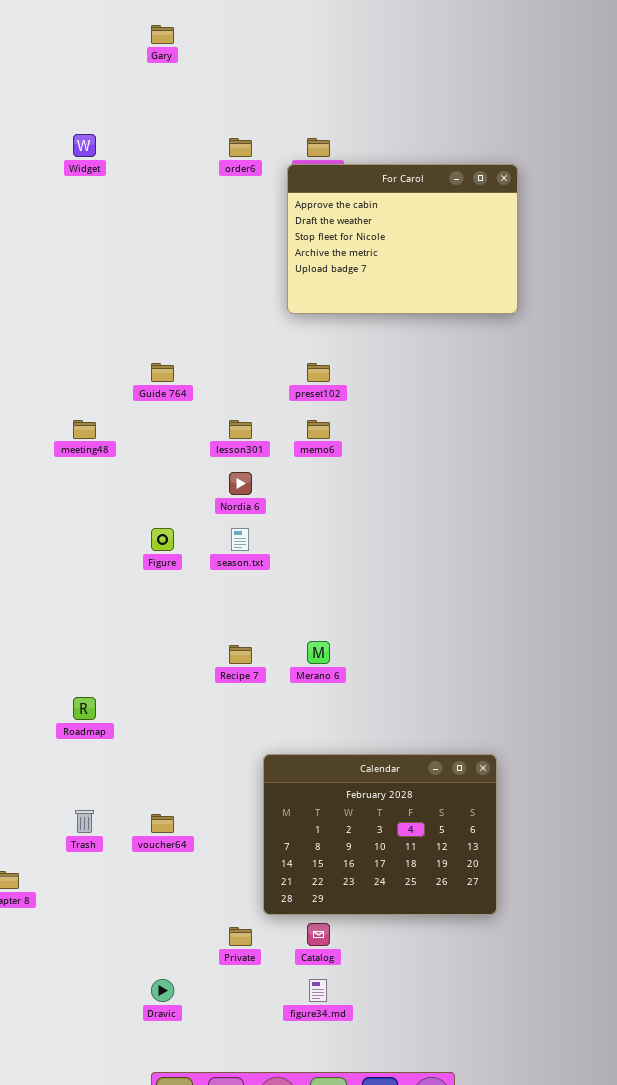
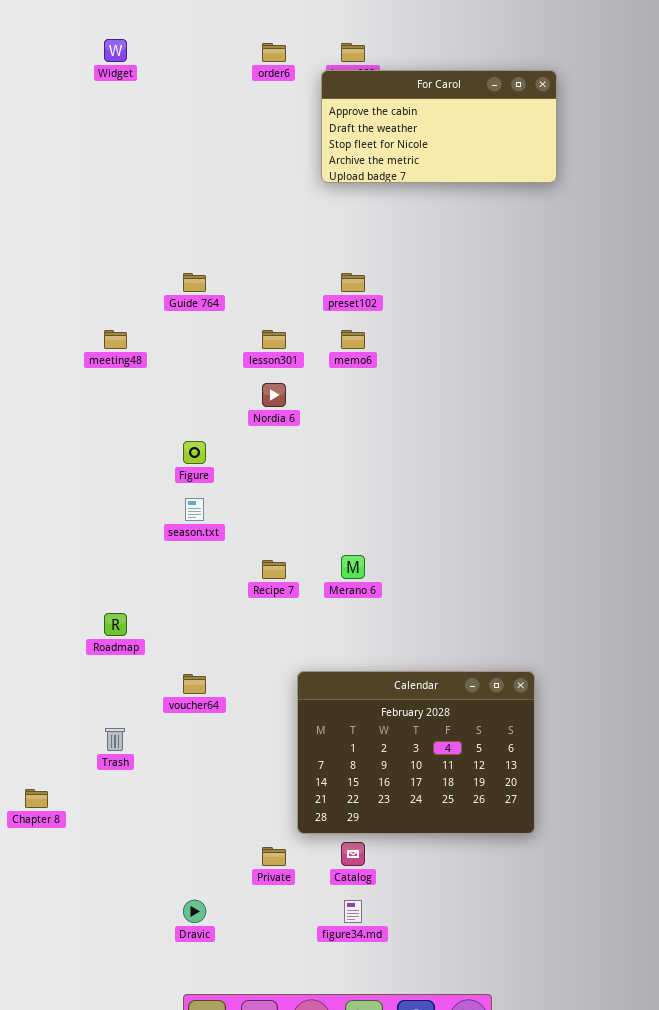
For Carol: [287,164,518,314] -> [321,70,557,183], resized
season.txt: [231,528,249,551] -> [185,498,204,521], moved
voucher64: [151,814,174,833] -> [183,674,206,694], moved

